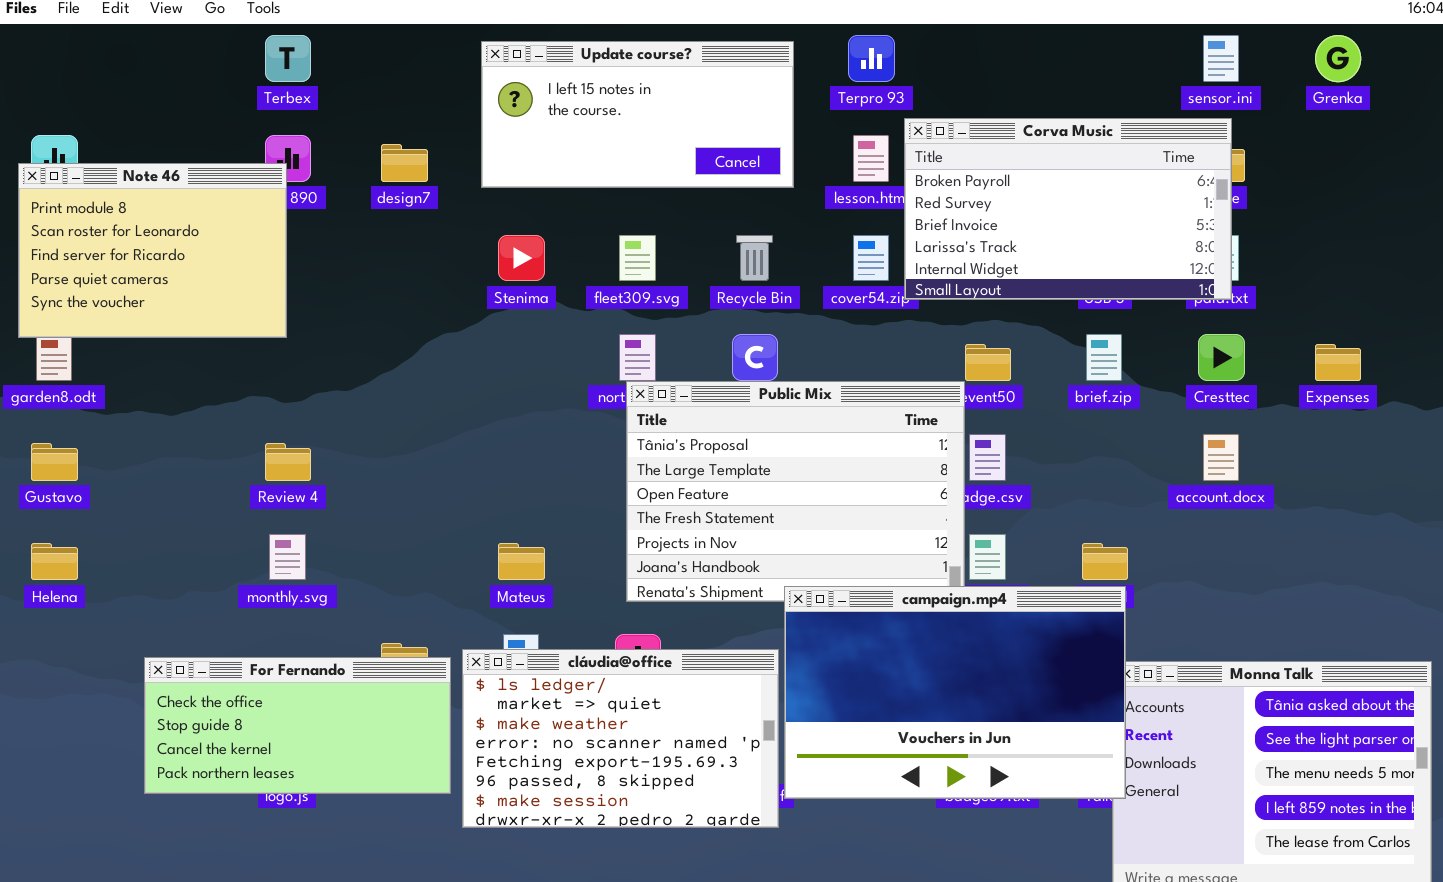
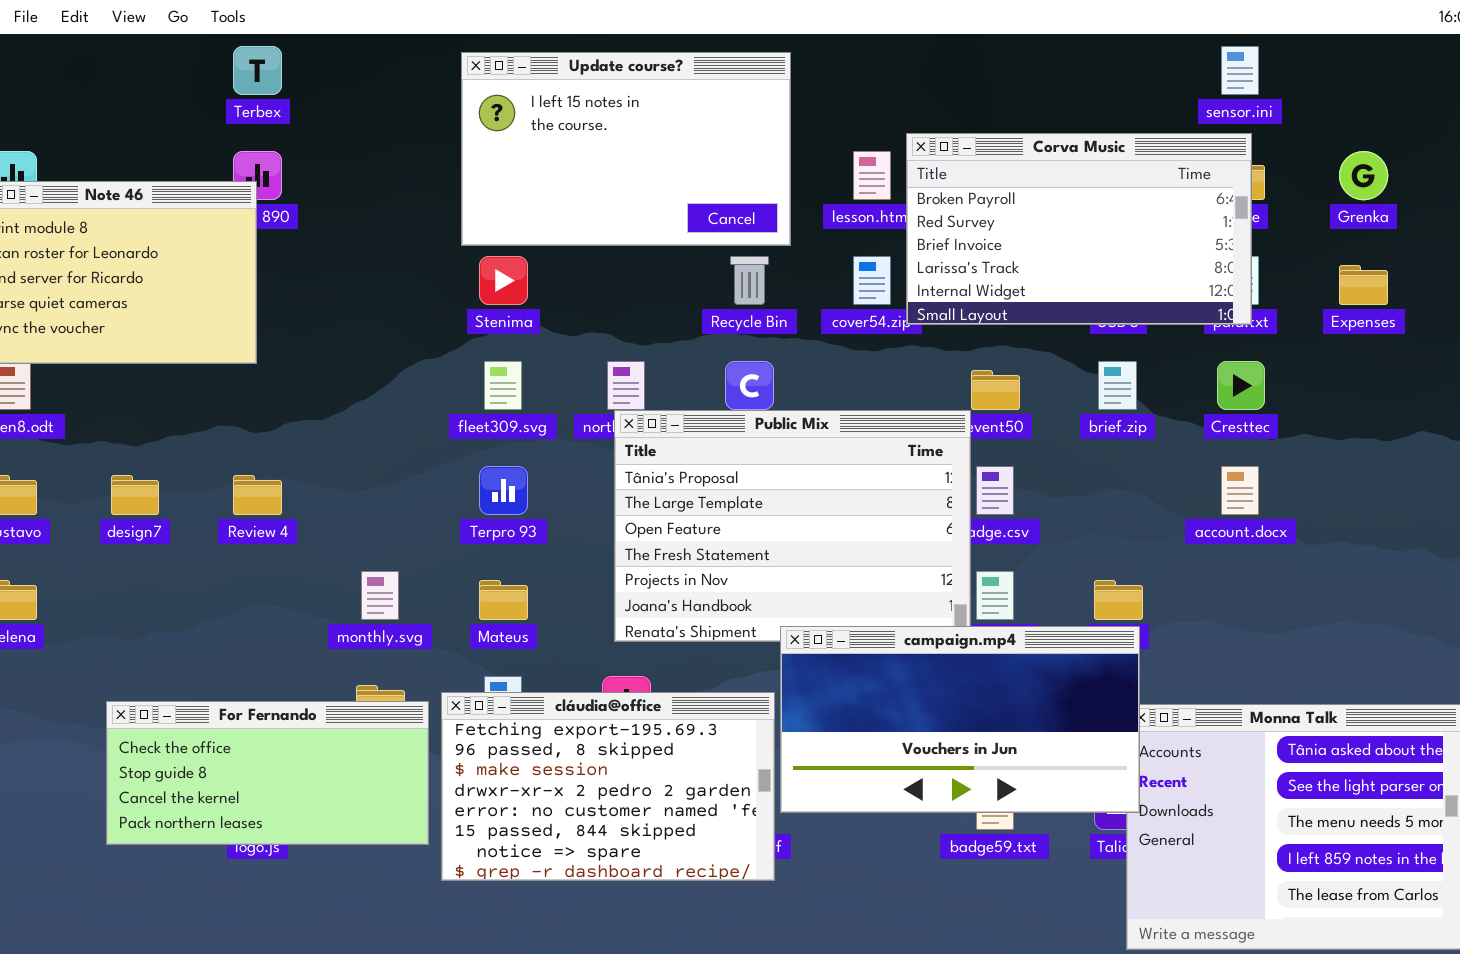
Terpro 93: [848,35,895,82] -> [479,466,528,515], moved
Grenka: [1315,35,1361,82] -> [1339,151,1388,200], moved
Update course?: [481,41,794,188] -> [461,52,791,246], resized
design7: [381,144,428,182] -> [111,475,159,515], moved
fleet309.svg: [619,235,656,281] -> [484,361,522,410], moved
Expenses: [1315,344,1361,381] -> [1339,265,1388,305], moved
monthly.svg: [269,534,306,580] -> [361,571,399,620], moved
campaign.mp4: [784,586,1126,799] -> [780,626,1140,813], resized
cláudia@office: [462,649,779,828] -> [441,692,775,881], scrolled down 4 rows

